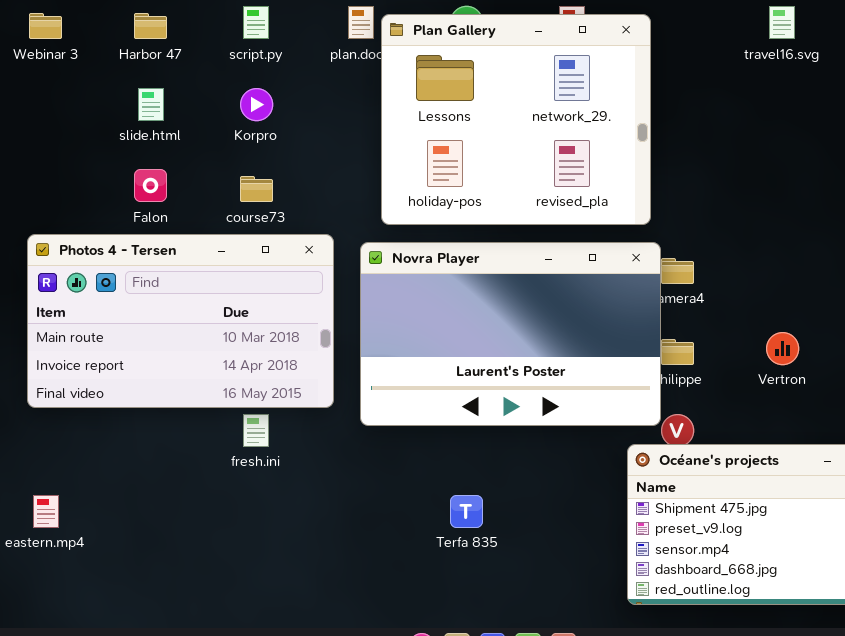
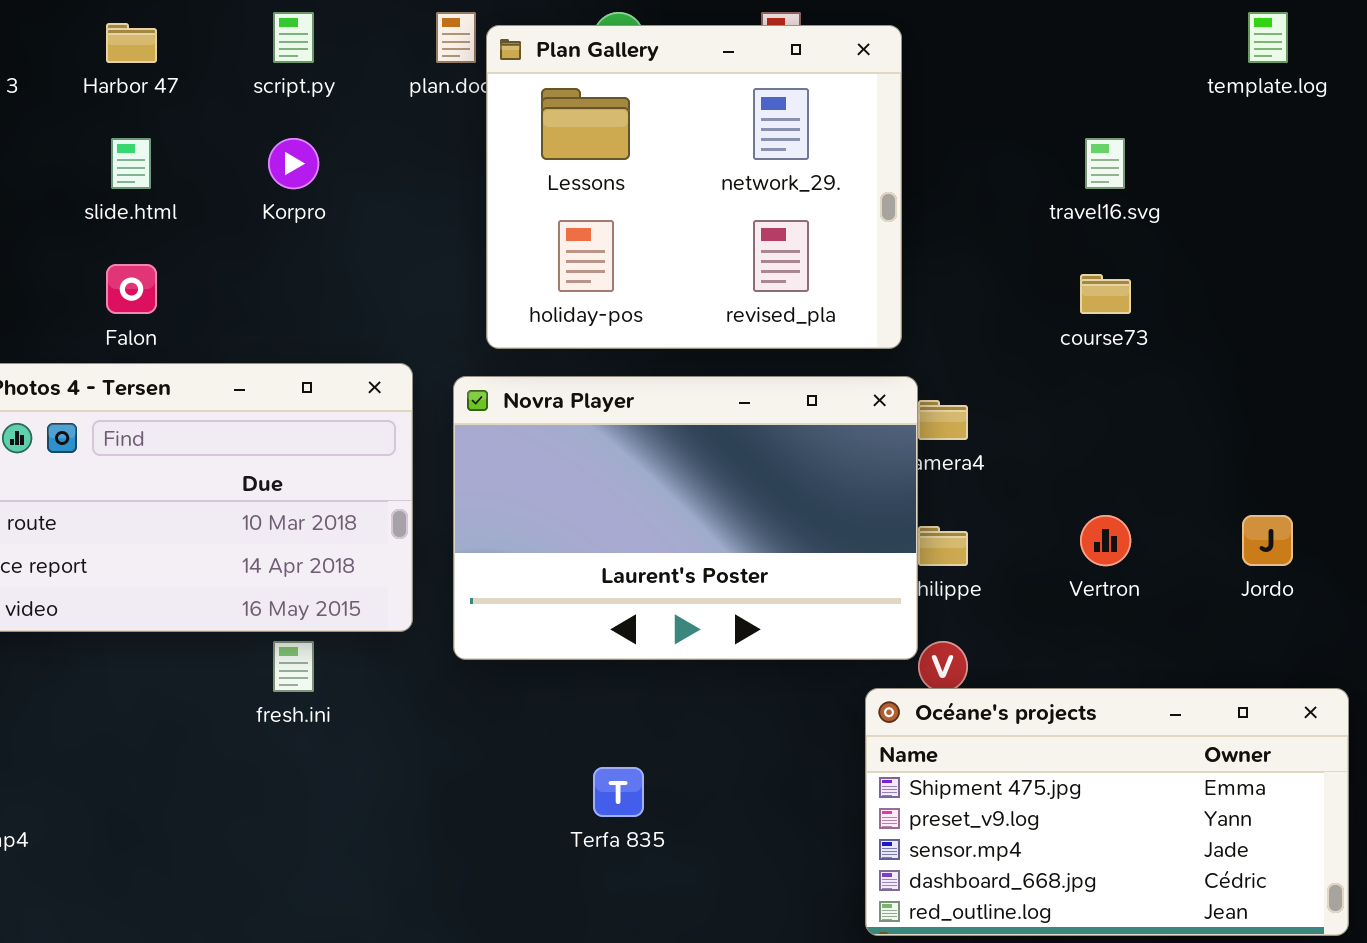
travel16.svg: [769,6,795,39] -> [1085,138,1125,189], moved
course73: [240,176,273,202] -> [1080,274,1131,314], moved

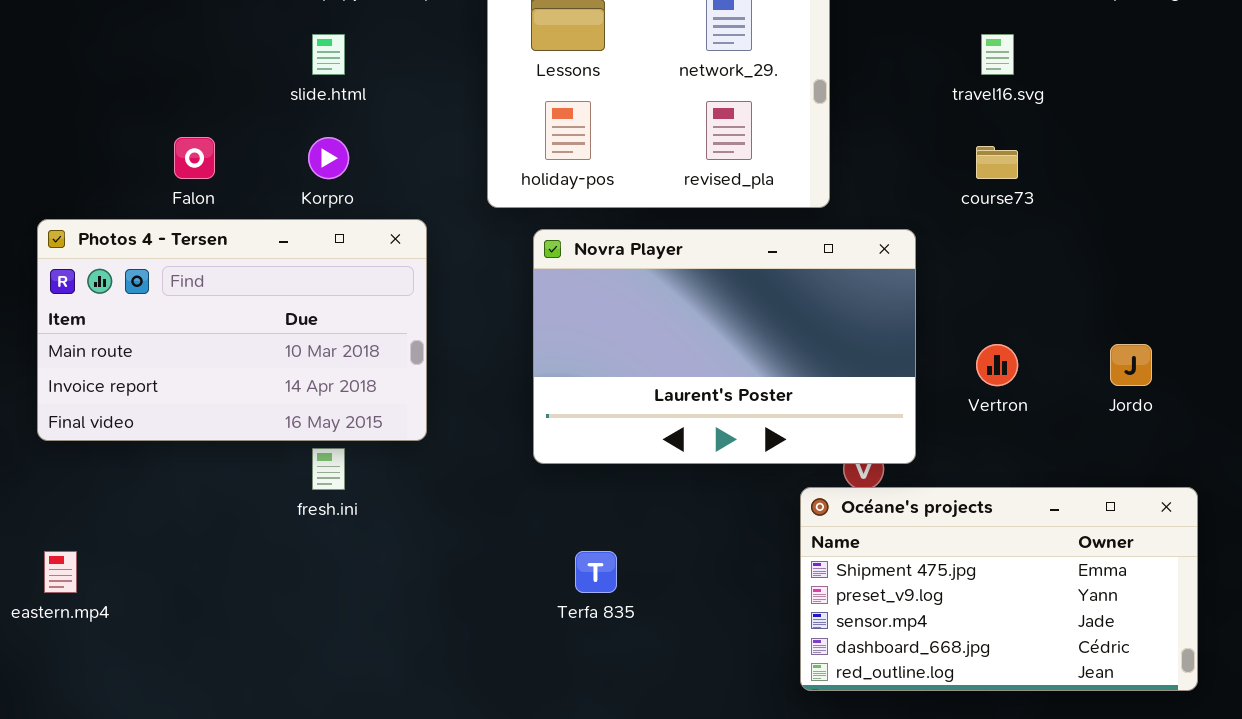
slide.html: [111,138,151,189] -> [312,34,345,75], moved
Korpro: [268,138,319,189] -> [308,137,349,179], moved
Novra Player: [453,376,918,660] -> [533,229,916,464], moved

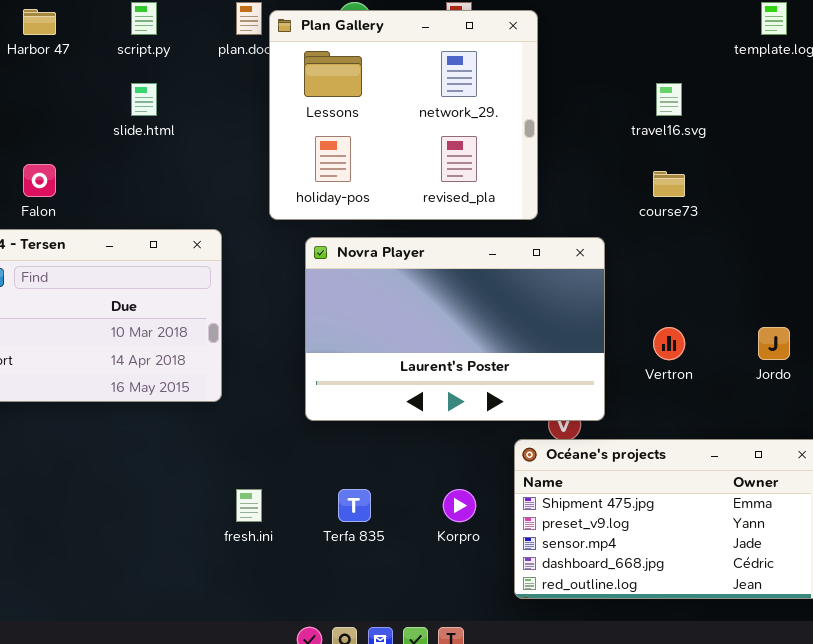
Korpro: [308,137,349,179] -> [443,489,476,522], moved
fresh.ini: [312,448,345,490] -> [236,489,262,522], moved

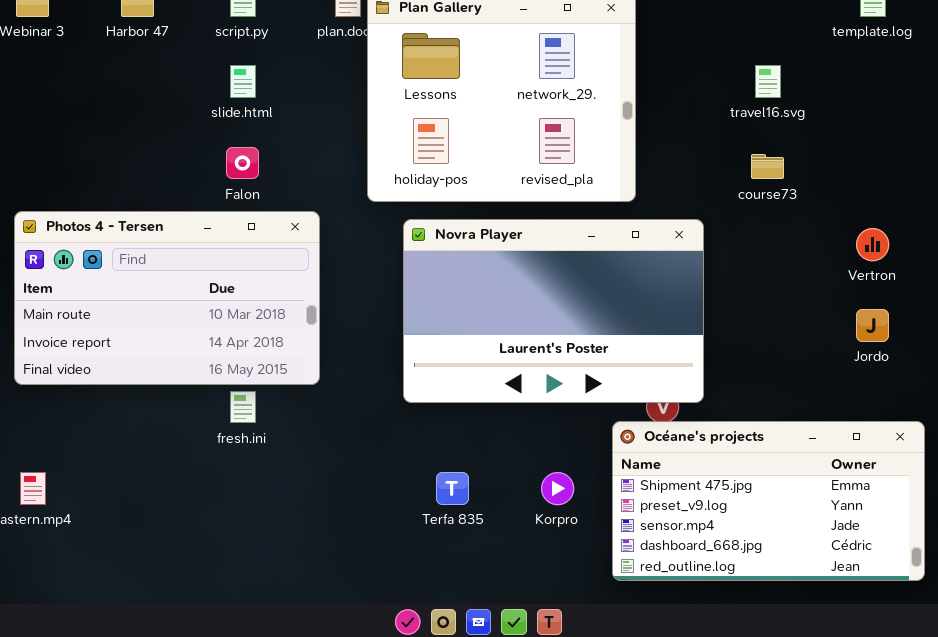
Falon: [23,164,56,197] -> [226,147,259,179], moved
Vertron: [653,327,685,360] -> [856,228,889,261], moved
fresh.ini: [236,489,262,522] -> [230,391,256,423], moved

